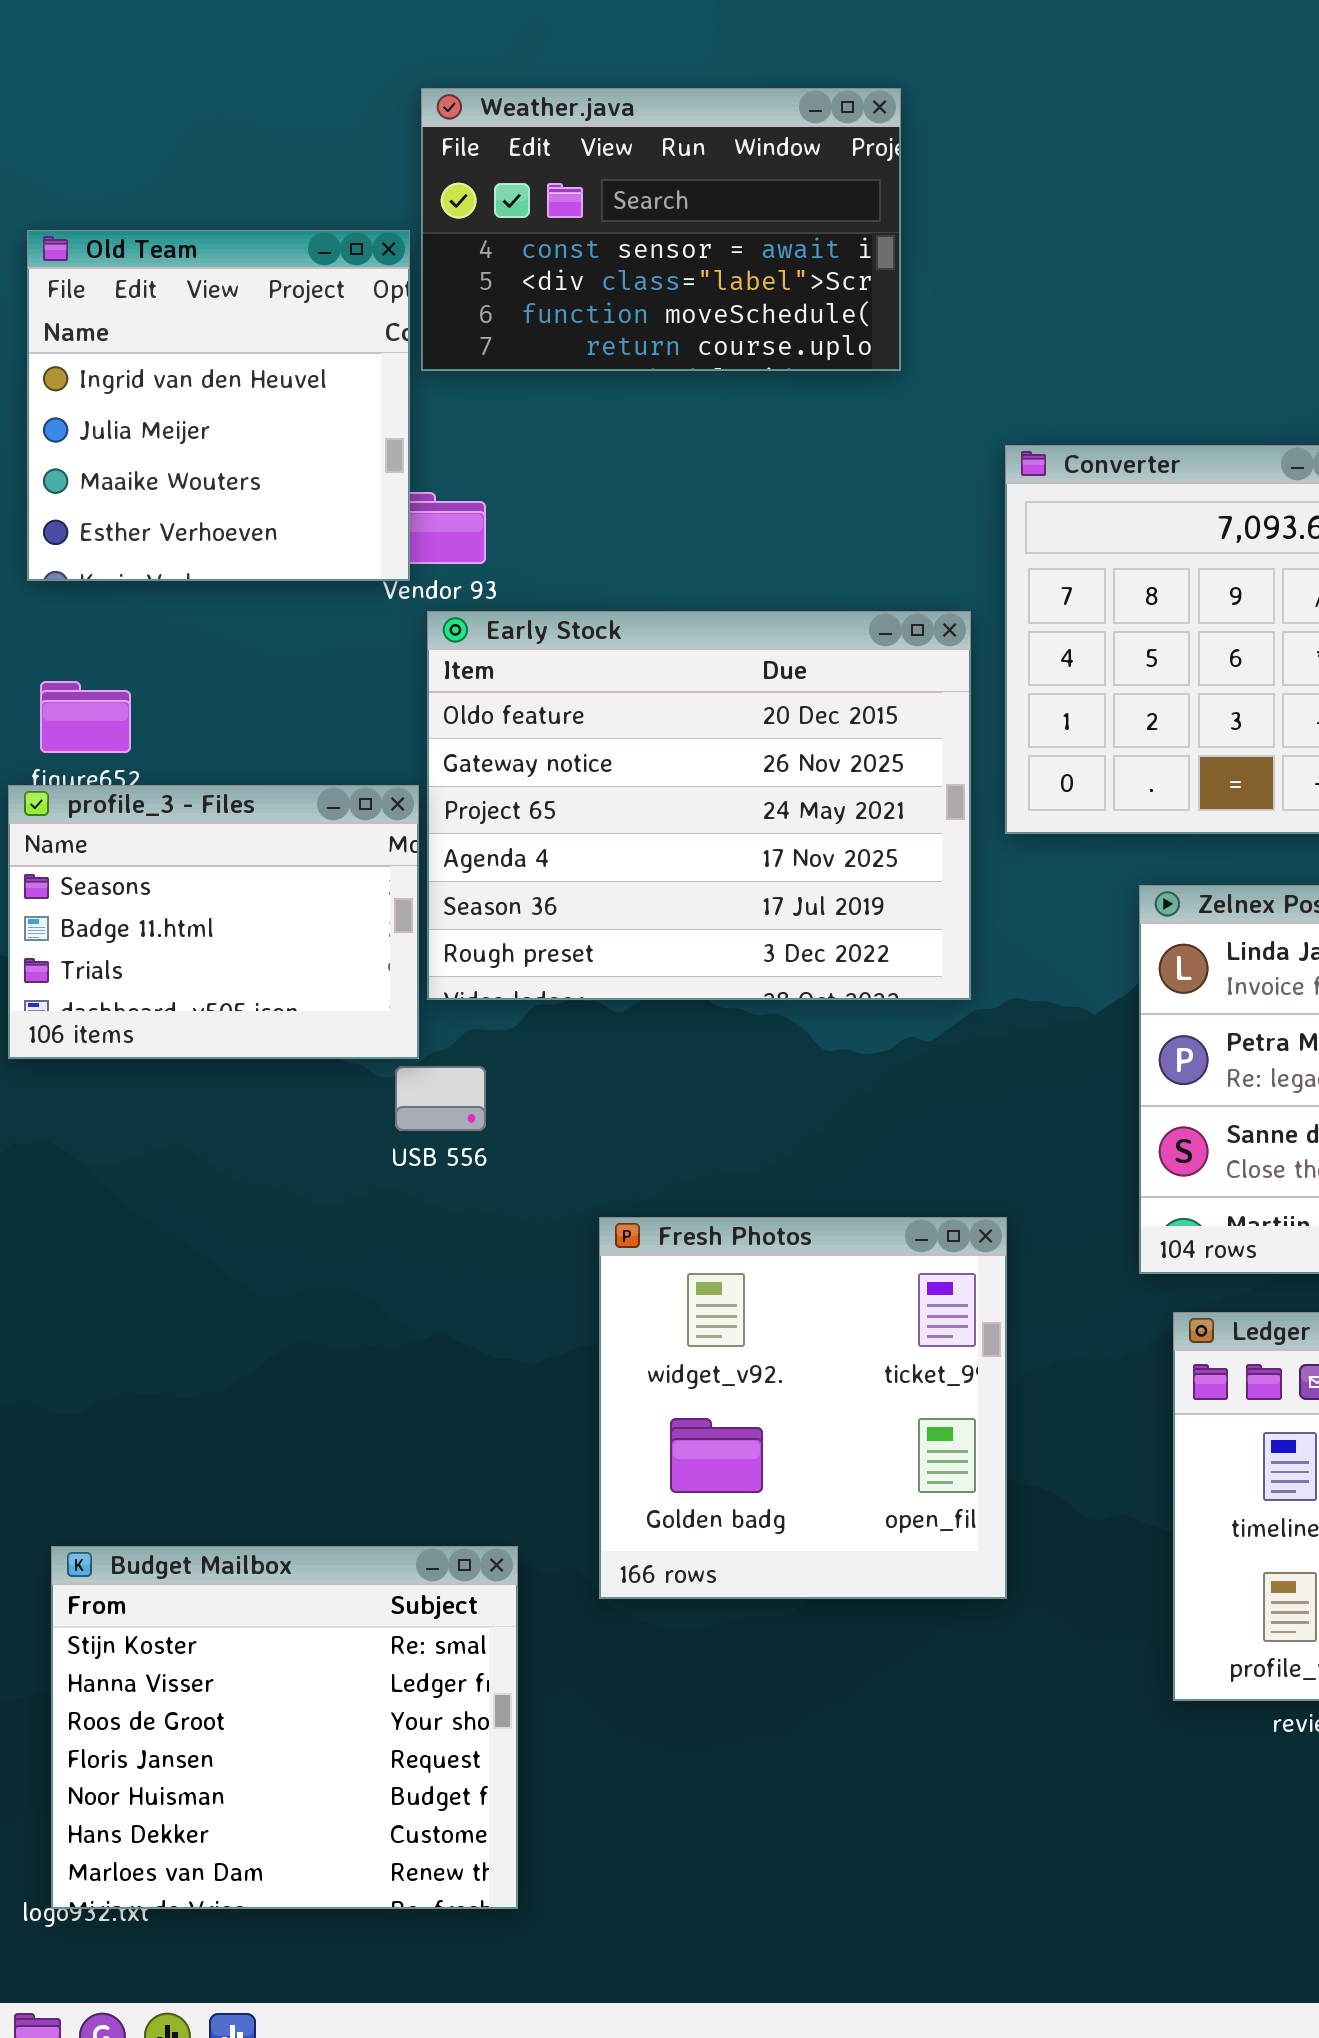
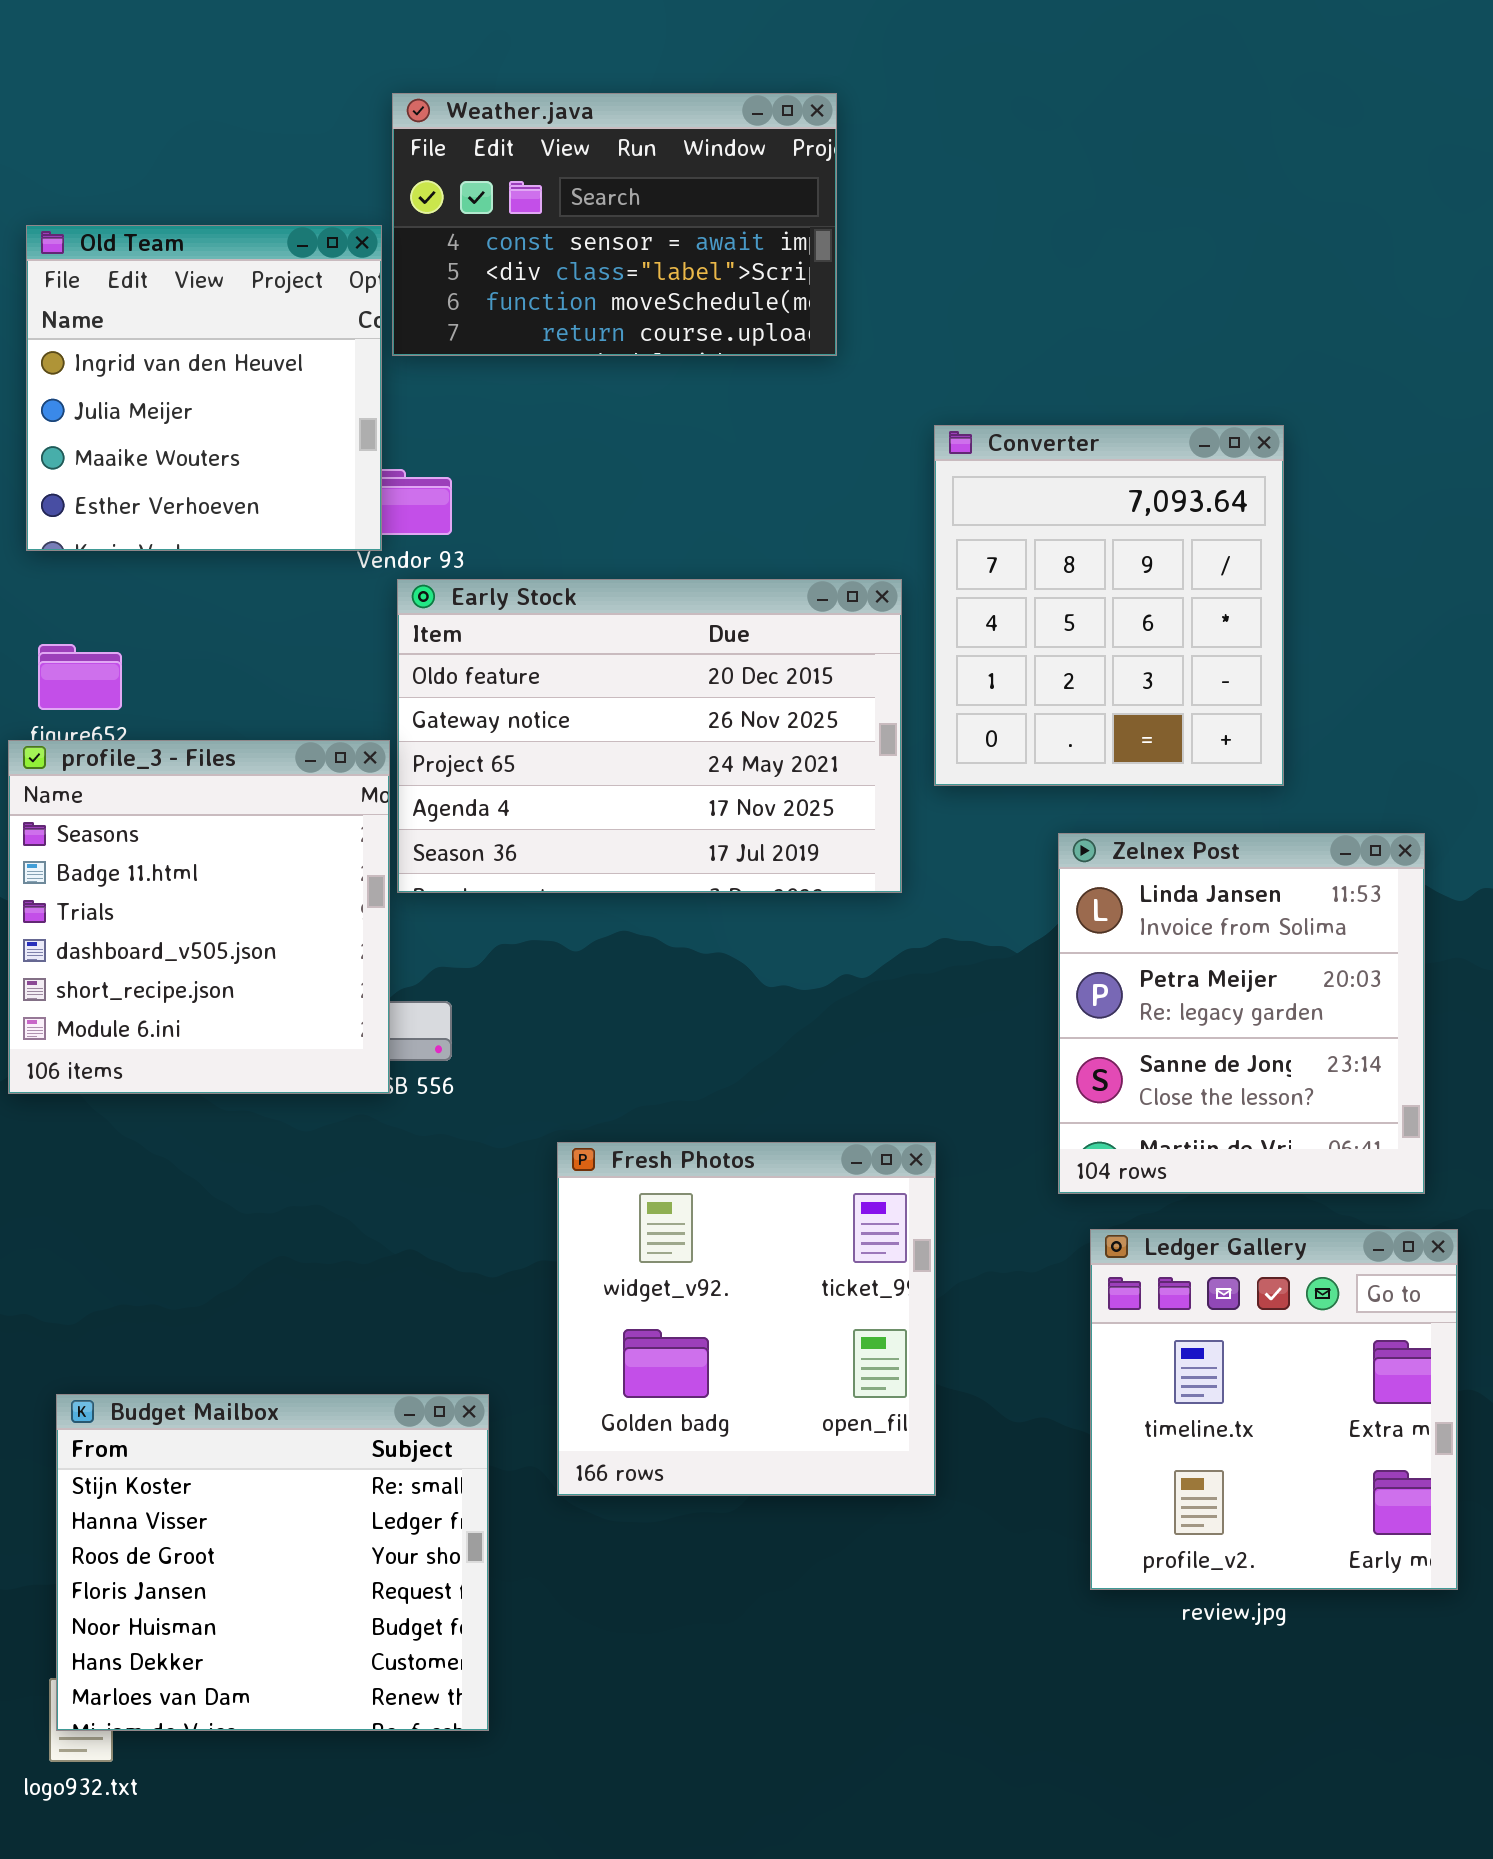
Early Stock: [427,611,971,1000] -> [397,579,902,893], resized
profile_3 - Files: [8,785,419,1059] -> [8,740,390,1094], resized
Budget Mailbox: [51,1546,518,1909] -> [56,1394,489,1731], moved

